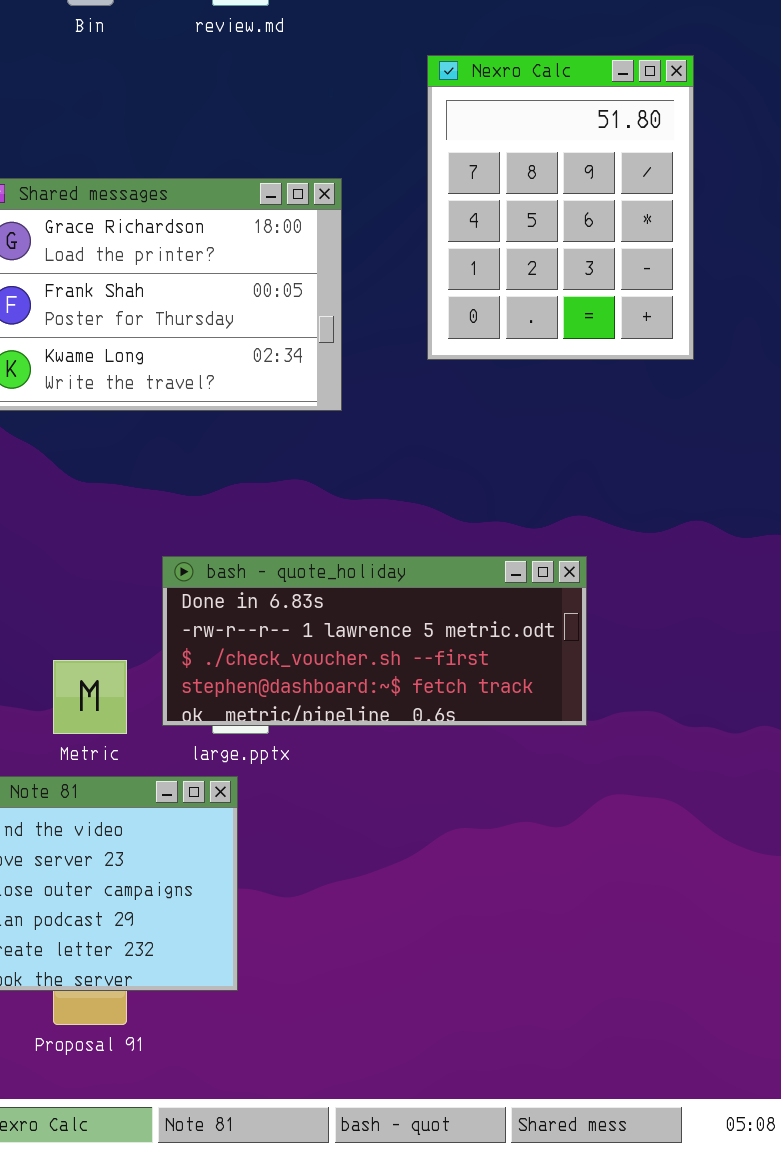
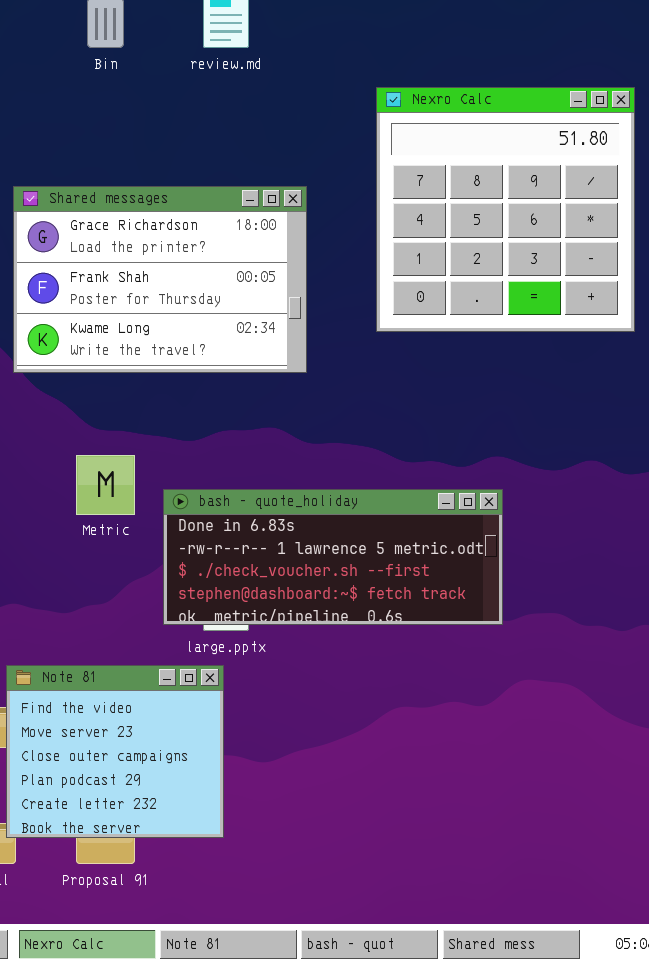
Nexro Calc: [427,55,694,360] -> [376,87,635,332], resized
Metric: [53,660,127,734] -> [76,455,135,515], moved

